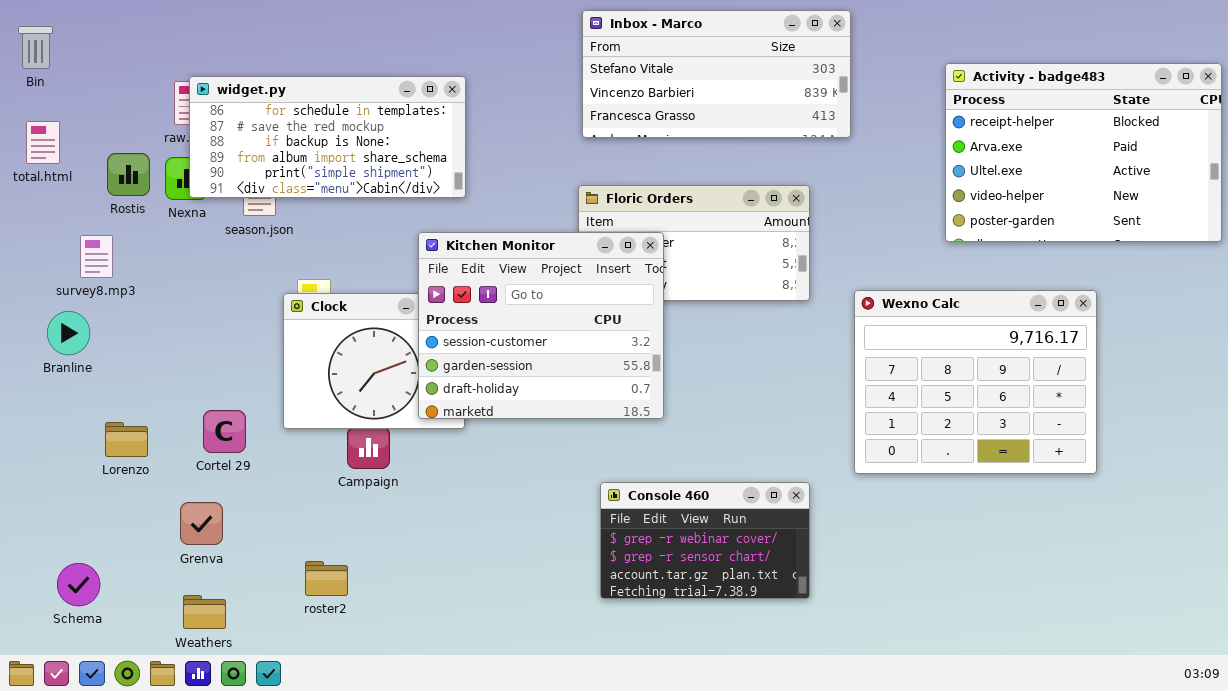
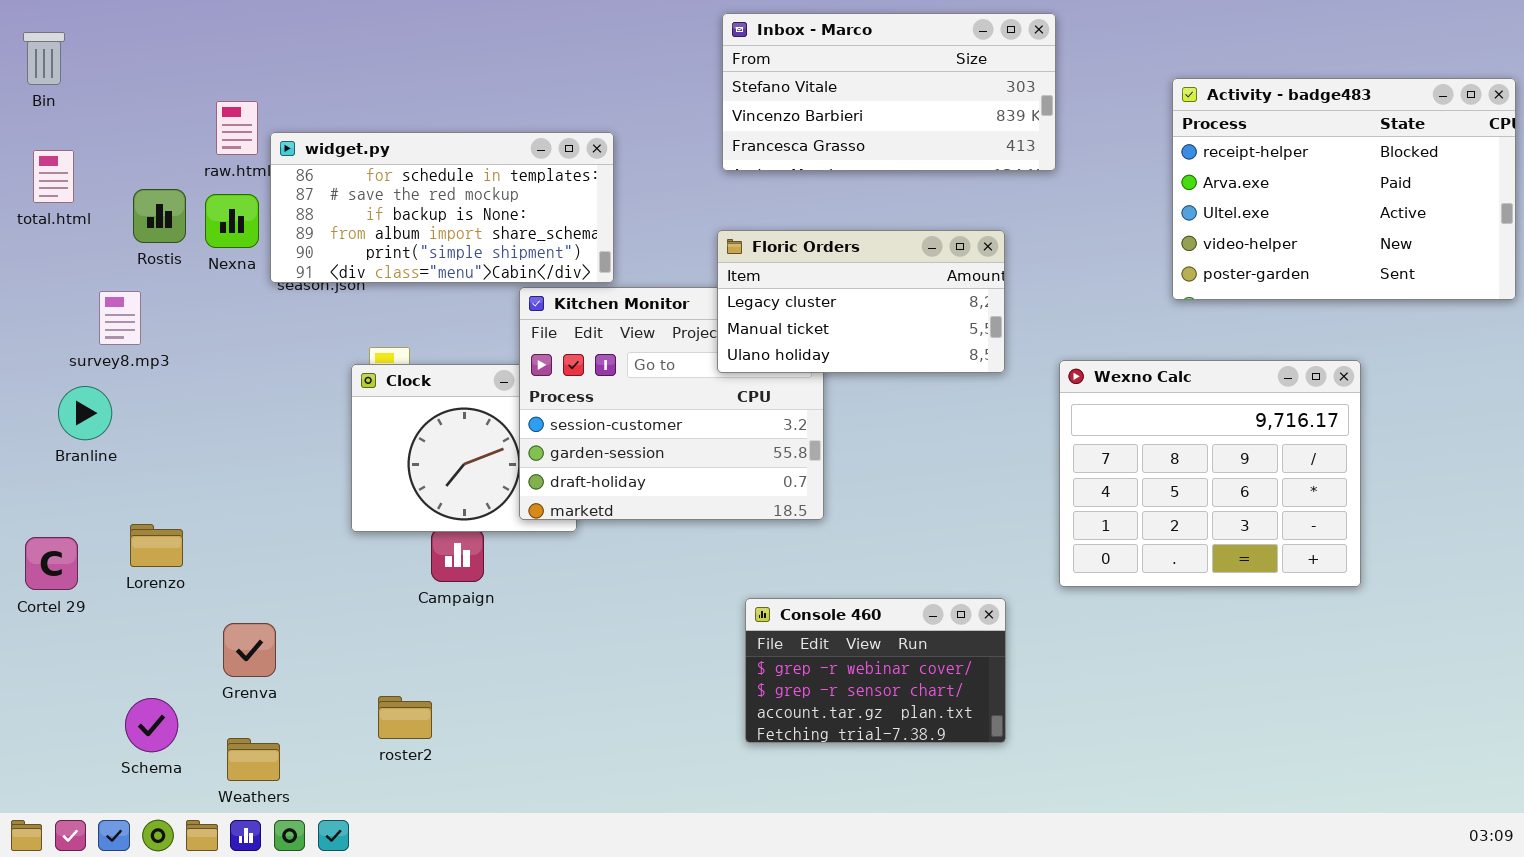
widget.py: [189,76,466,198] -> [270,132,614,283], moved
Floric Orders: [578,185,810,301] -> [717,230,1005,373], raised
Cortel 29: [203,410,246,453] -> [25,537,78,590], moved
Schema: [57,563,100,606] -> [125,698,178,752], moved

